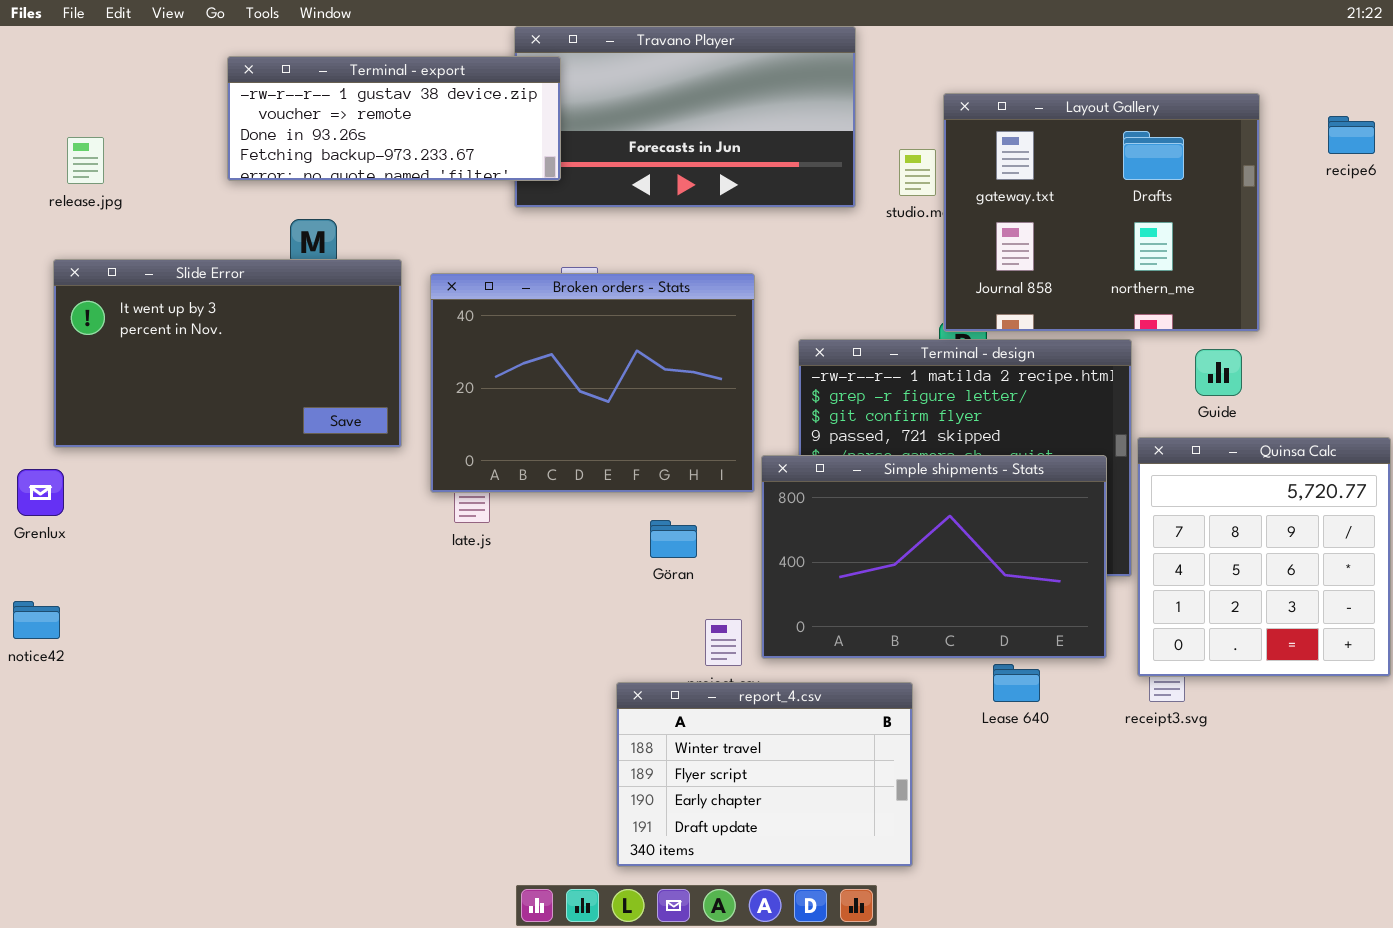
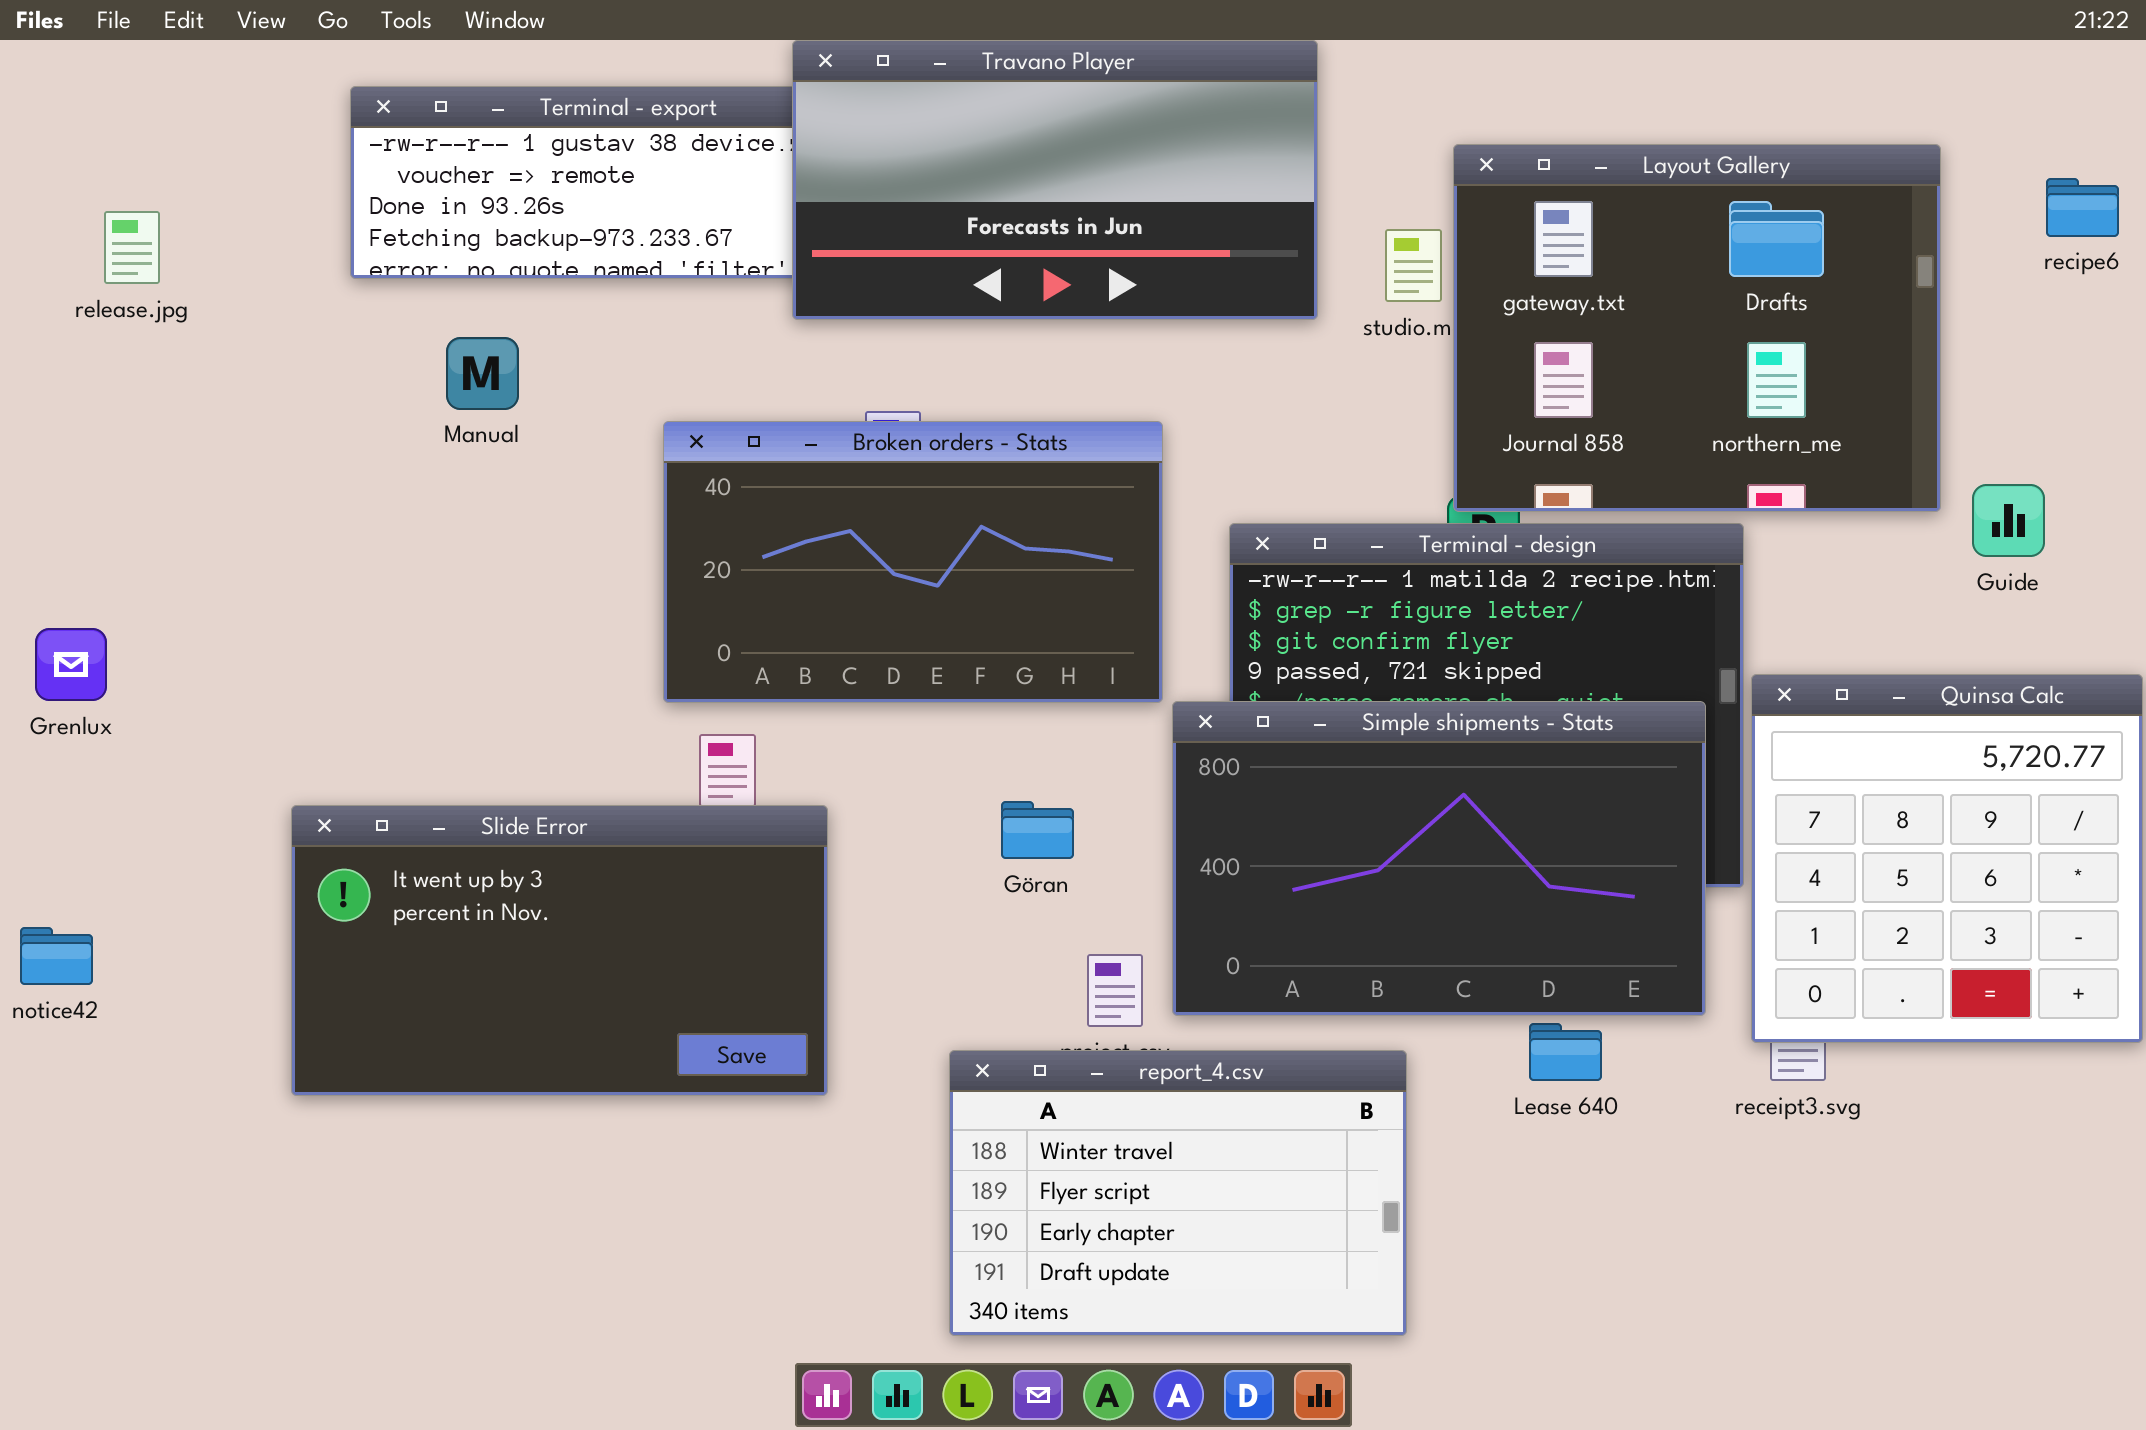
Travano Player: [514,26,856,208] -> [792,40,1318,320], raised
Slide Error: [53,259,402,448] -> [291,805,828,1096], moved
Broken orders - Stats: [430,273,755,493] -> [663,421,1163,703], resized
Guide: [1195,349,1242,396] -> [1972,484,2045,557], moved
Grenlux: [17,469,64,516] -> [35,628,107,701], moved

